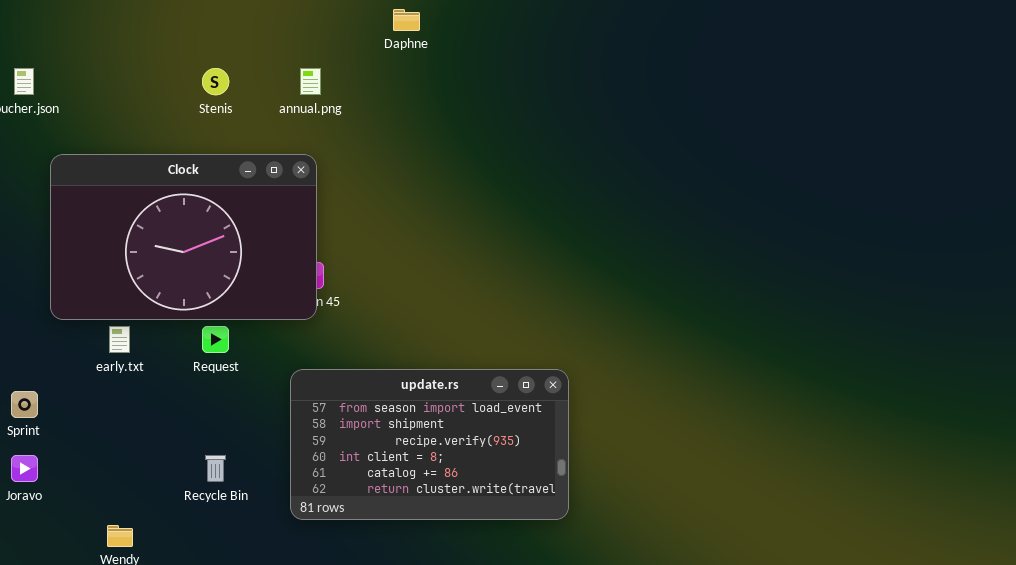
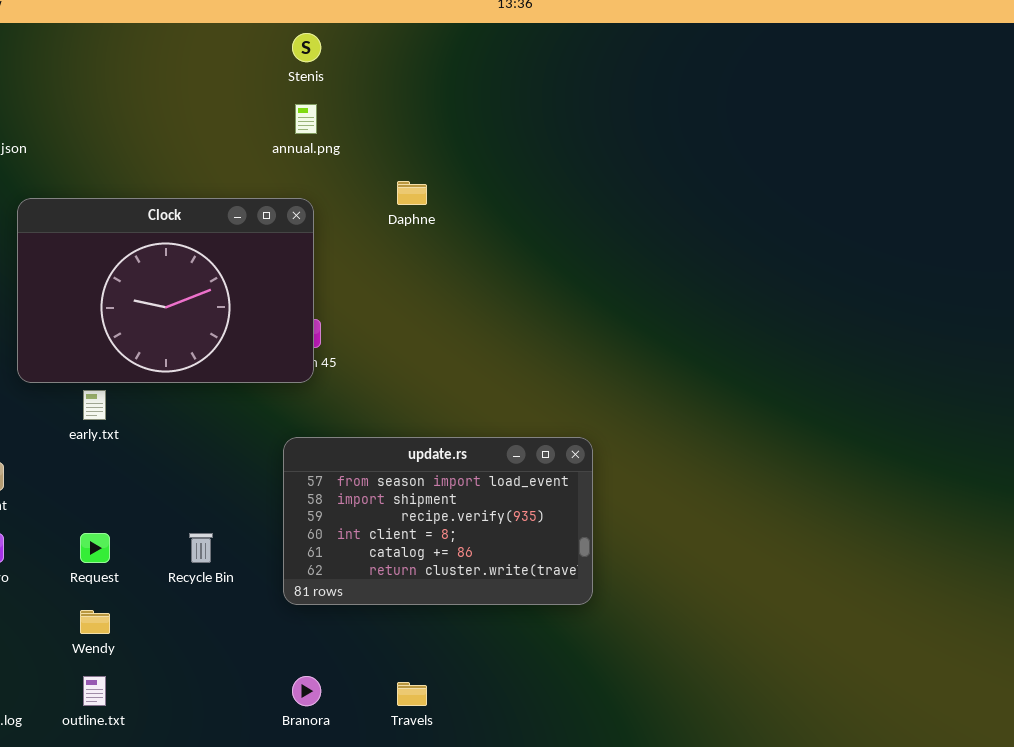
Daphne: [393,9,420,31] -> [397,181,427,205], moved
Stenis: [202,68,229,95] -> [292,33,321,62], moved
Request: [202,326,229,353] -> [80,533,110,563], moved

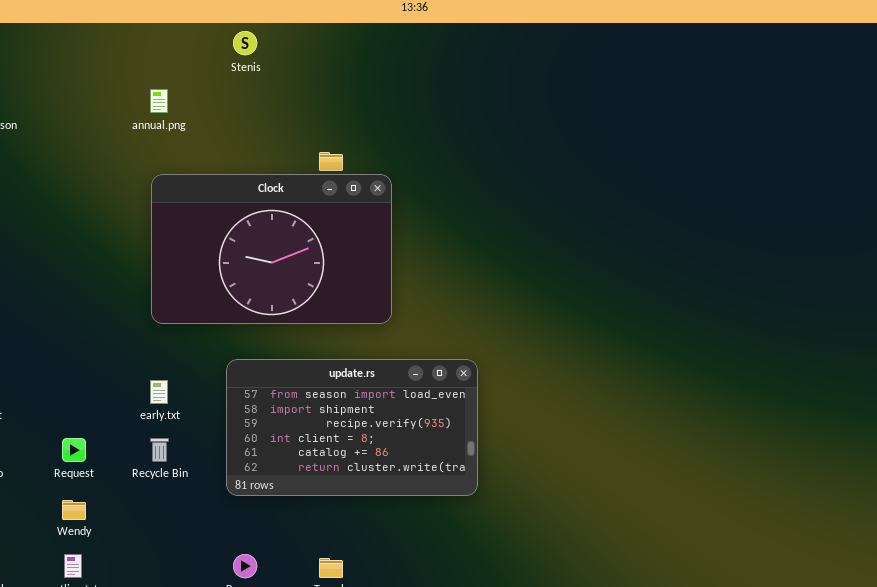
annual.png: [295,104,317,134] -> [150,89,168,113], moved
Clock: [17,198,314,383] -> [151,174,392,324], moved
early.txt: [83,390,106,420] -> [150,380,168,404], moved

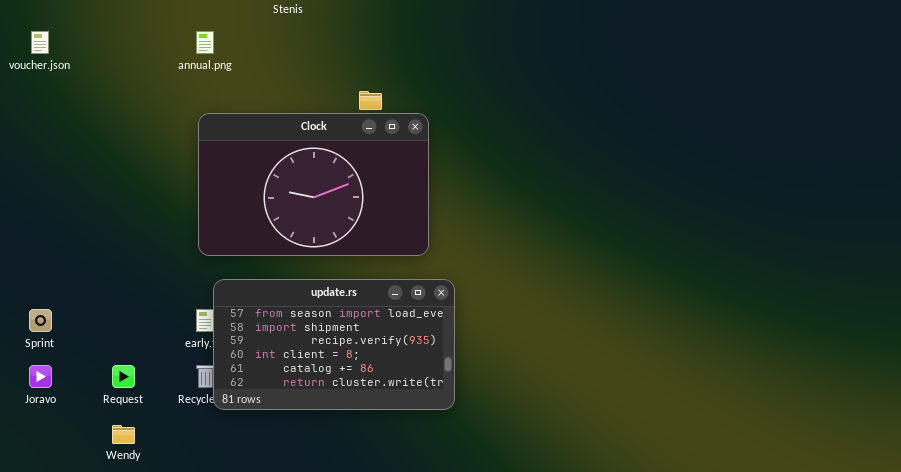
update.rs: [226,359,478,496] -> [213,279,455,410], moved

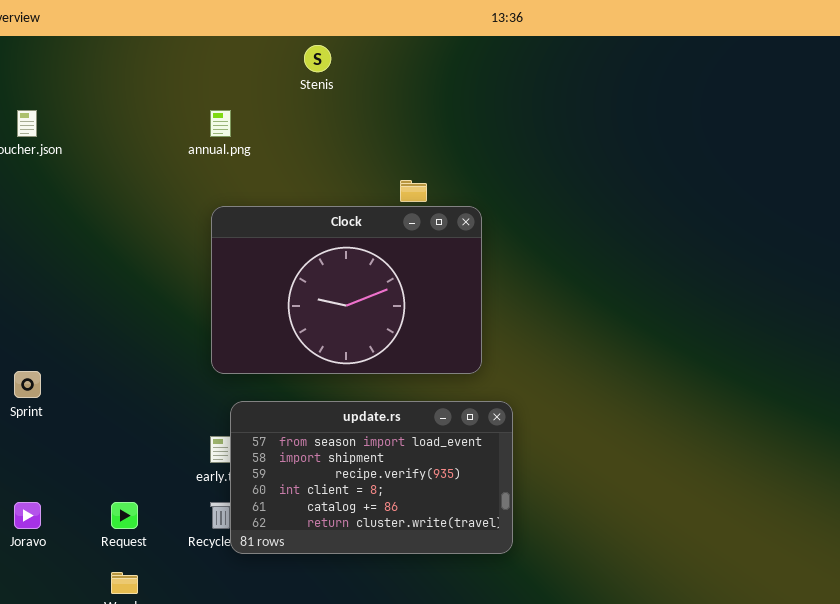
Sprint: [29,309,52,332] -> [14,371,41,398], moved

